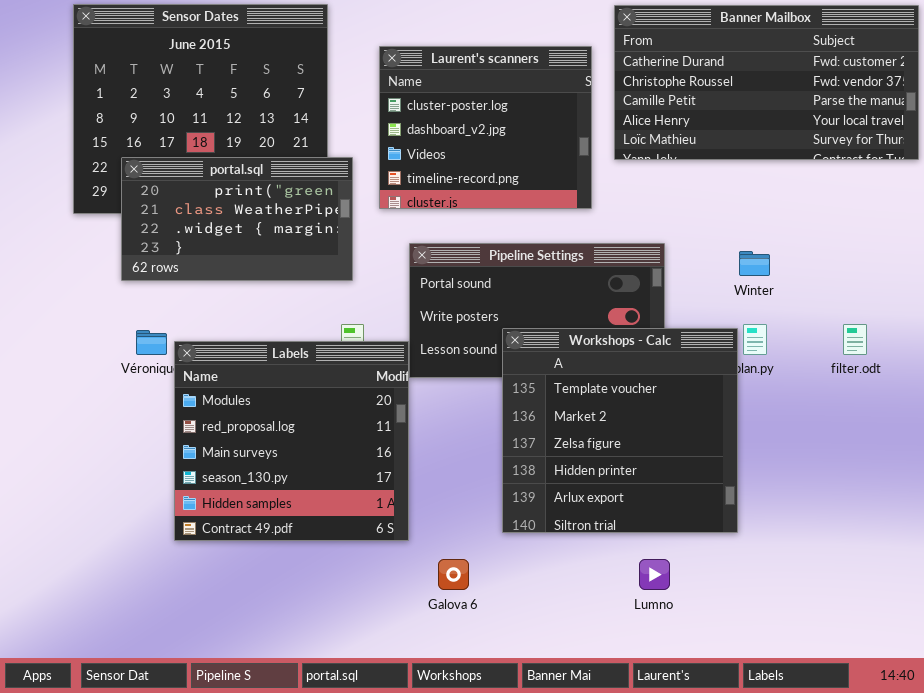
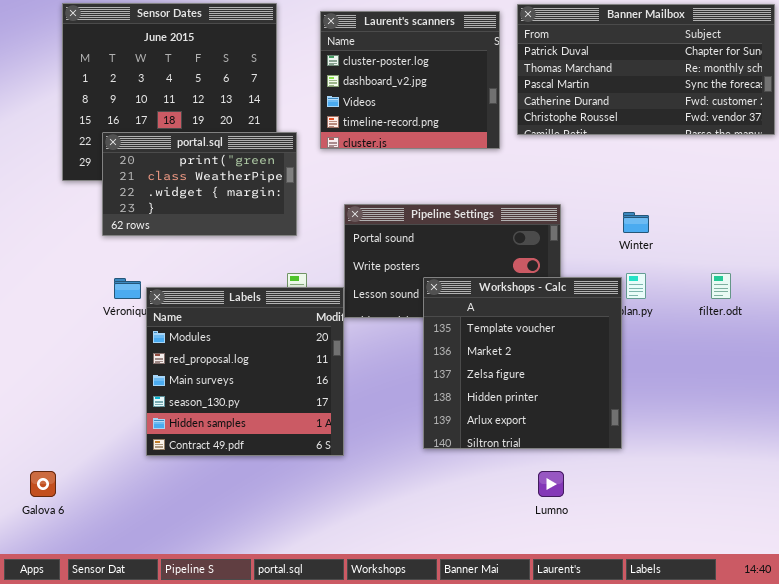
Banner Mailbox: [614,5,919,160] -> [517,4,775,135], scrolled up 3 rows
Laurent's scanners: [379,46,592,209] -> [320,11,500,149], moved
Galova 6: [438,559,469,590] -> [30,471,56,497], moved

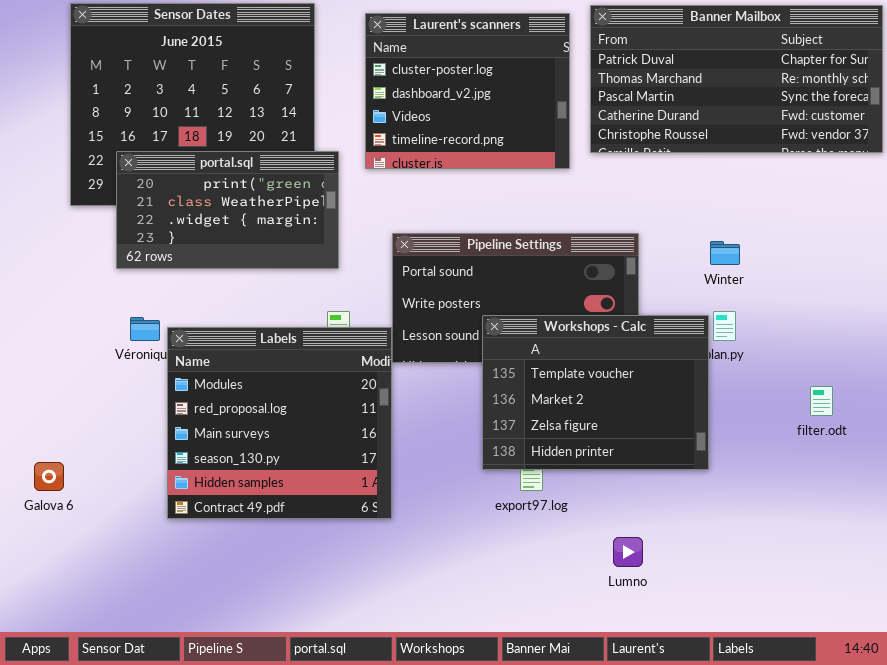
filter.odt: [711,273,731,299] -> [810,386,833,416], moved
Workshops - Calc: [423,277,622,449] -> [482,315,709,470], resized
Galova 6: [30,471,56,497] -> [34,462,64,491], moved

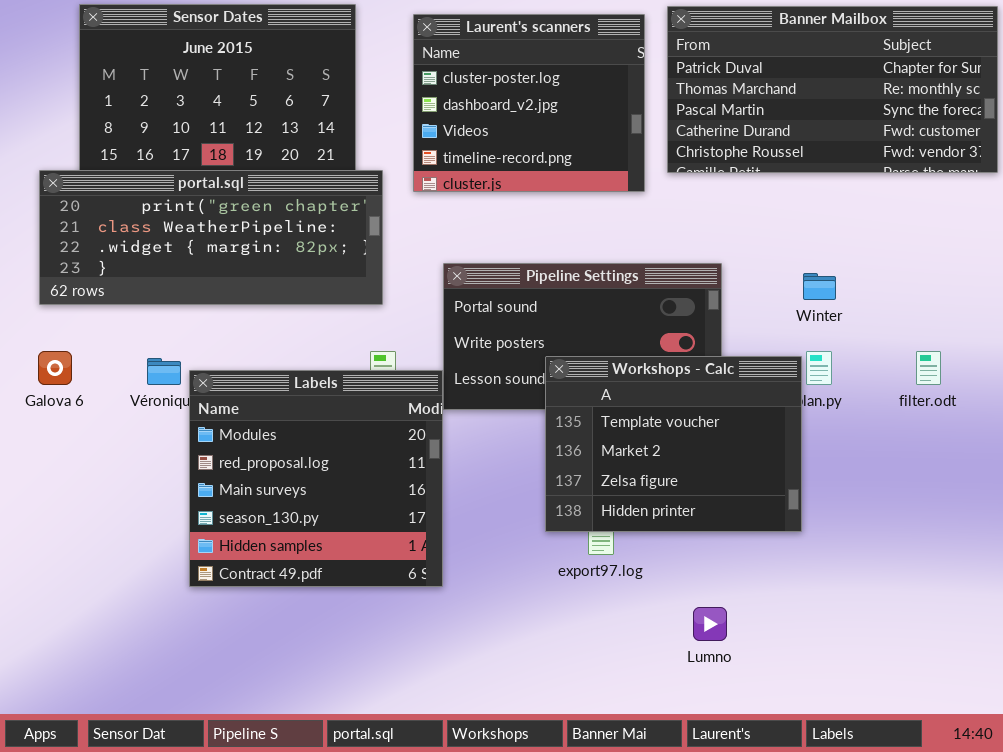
portal.sql: [116,151,339,269] -> [39,170,383,305], resized
filter.odt: [810,386,833,416] -> [916,351,941,385], moved
Galova 6: [34,462,64,491] -> [38,351,72,385], moved

